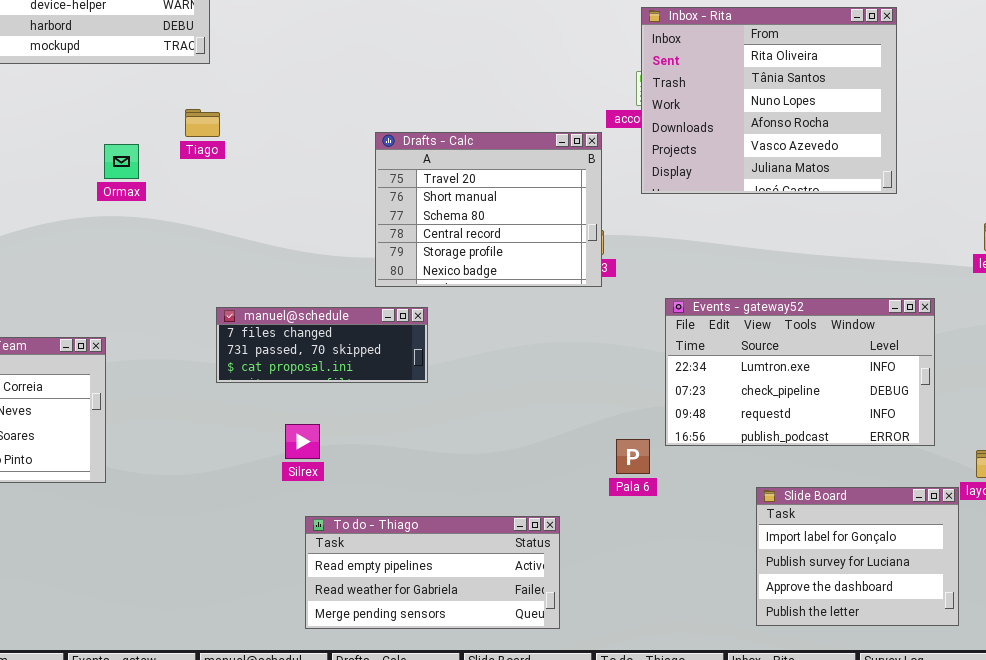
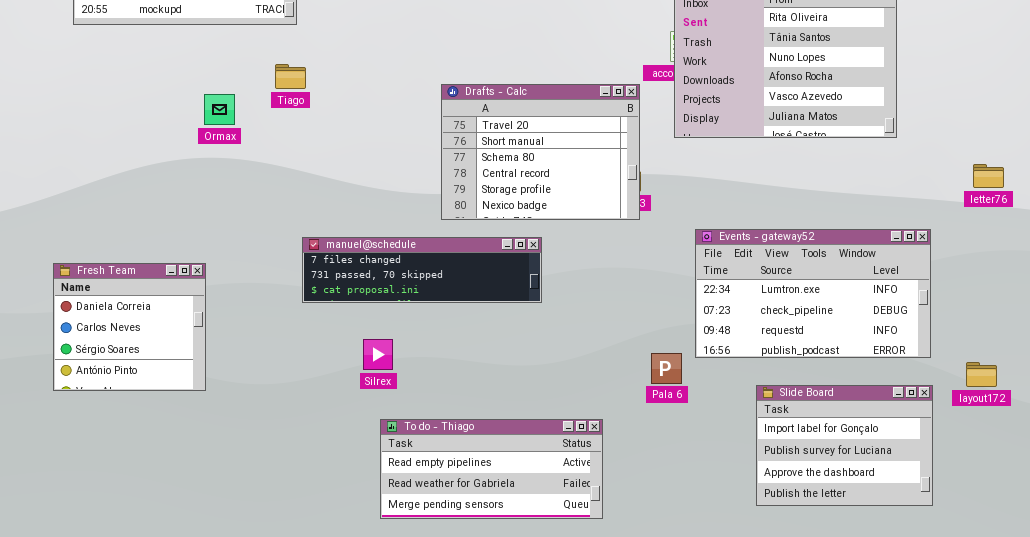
manuel@schedule: [216,307,428,383] -> [302,237,542,303], resized
Slide Board: [756,487,959,626] -> [756,385,933,506], moved

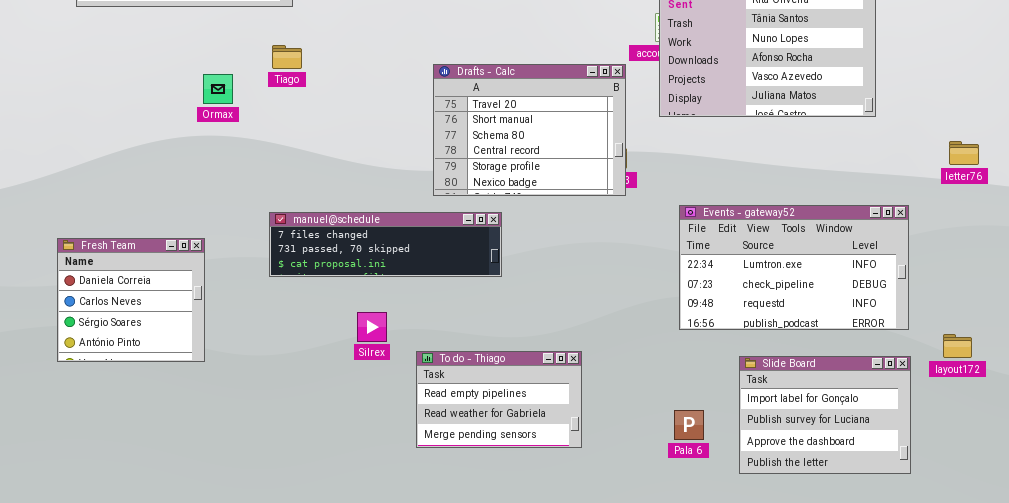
manuel@schedule: [302,237,542,303] -> [269,212,502,277], moved
Pala 6: [651,353,682,384] -> [674,410,704,440], moved
To do - Thiago: [380,419,603,519] -> [416,351,582,448], moved, resized

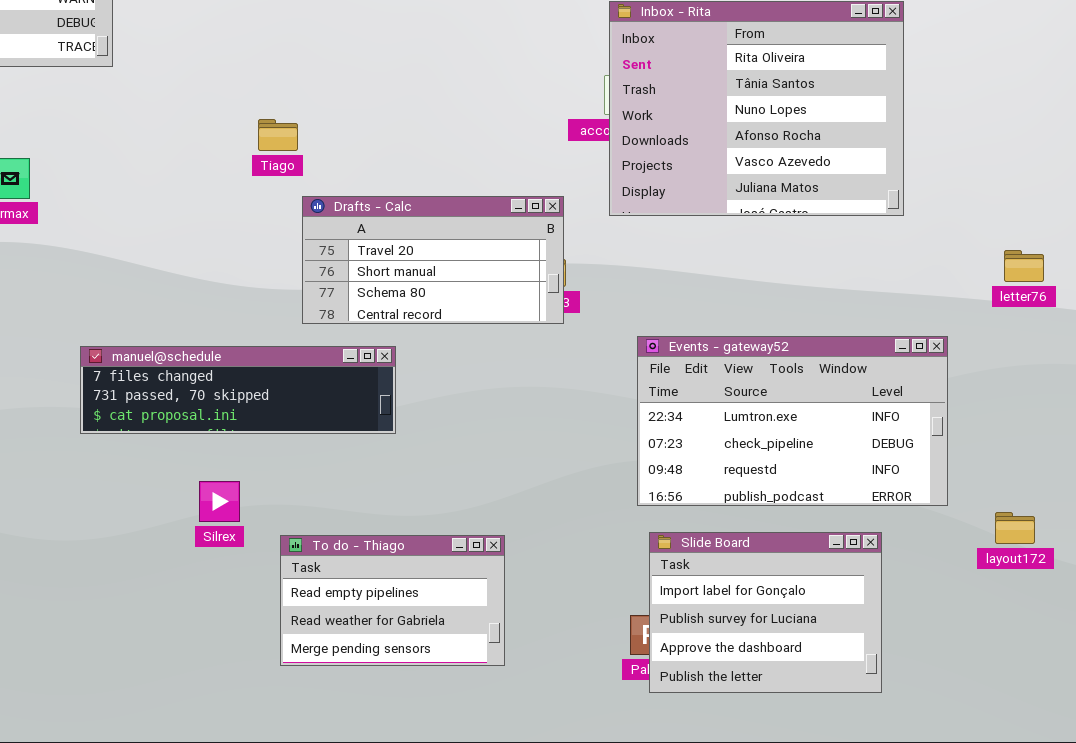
Tiago: [272,45,302,69] -> [258,119,298,151], moved
Drafts - Calc: [433,64,626,196] -> [302,196,564,324], resized
Slide Board: [739,356,911,474] -> [649,532,882,693], moved

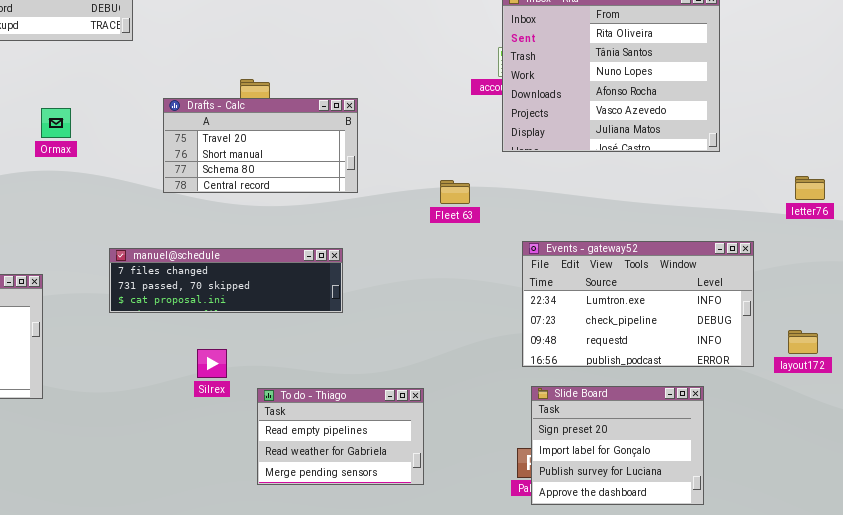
Drafts - Calc: [302,196,564,324] -> [163,98,358,193], moved
layout172: [995,512,1035,544] -> [788,330,818,354], moved
Slide Board: [649,532,882,693] -> [531,386,704,505], scrolled up 1 row

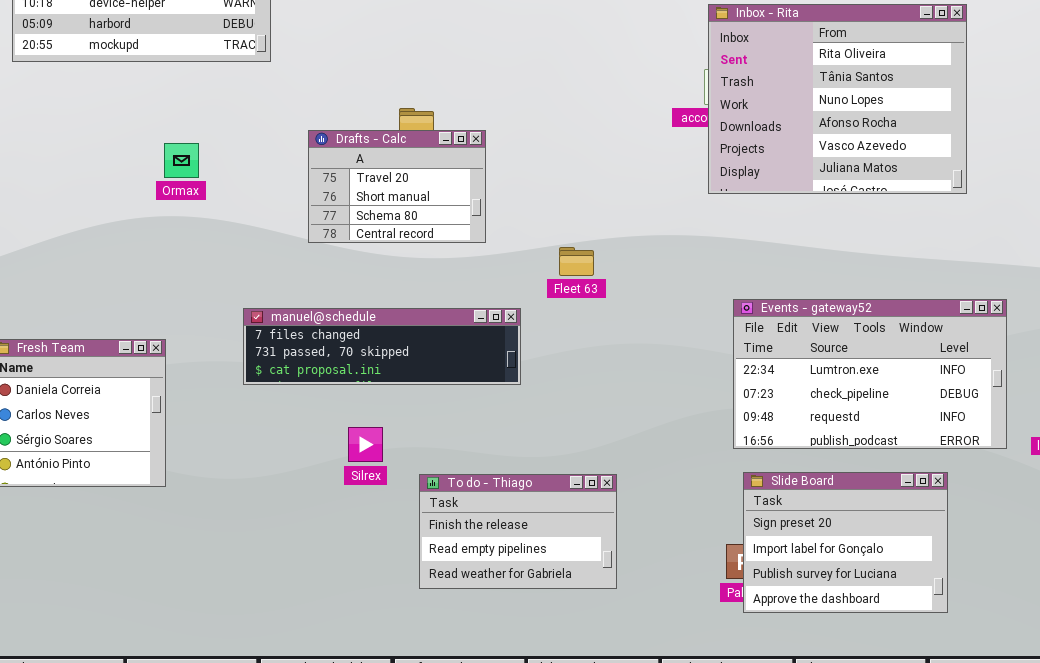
Drafts - Calc: [163,98,358,193] -> [308,130,486,243], resized
Fleet 63: [440,180,470,204] -> [559,247,594,276], moved
To do - Thiago: [257,388,424,485] -> [419,474,617,589], scrolled up 1 row

